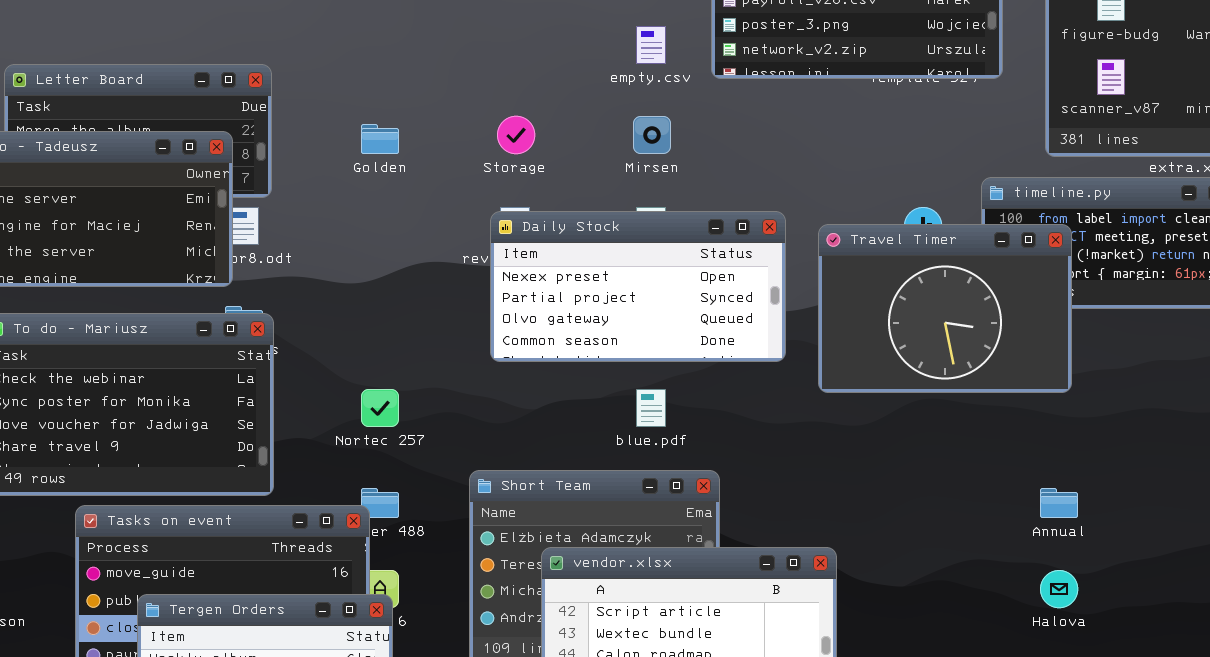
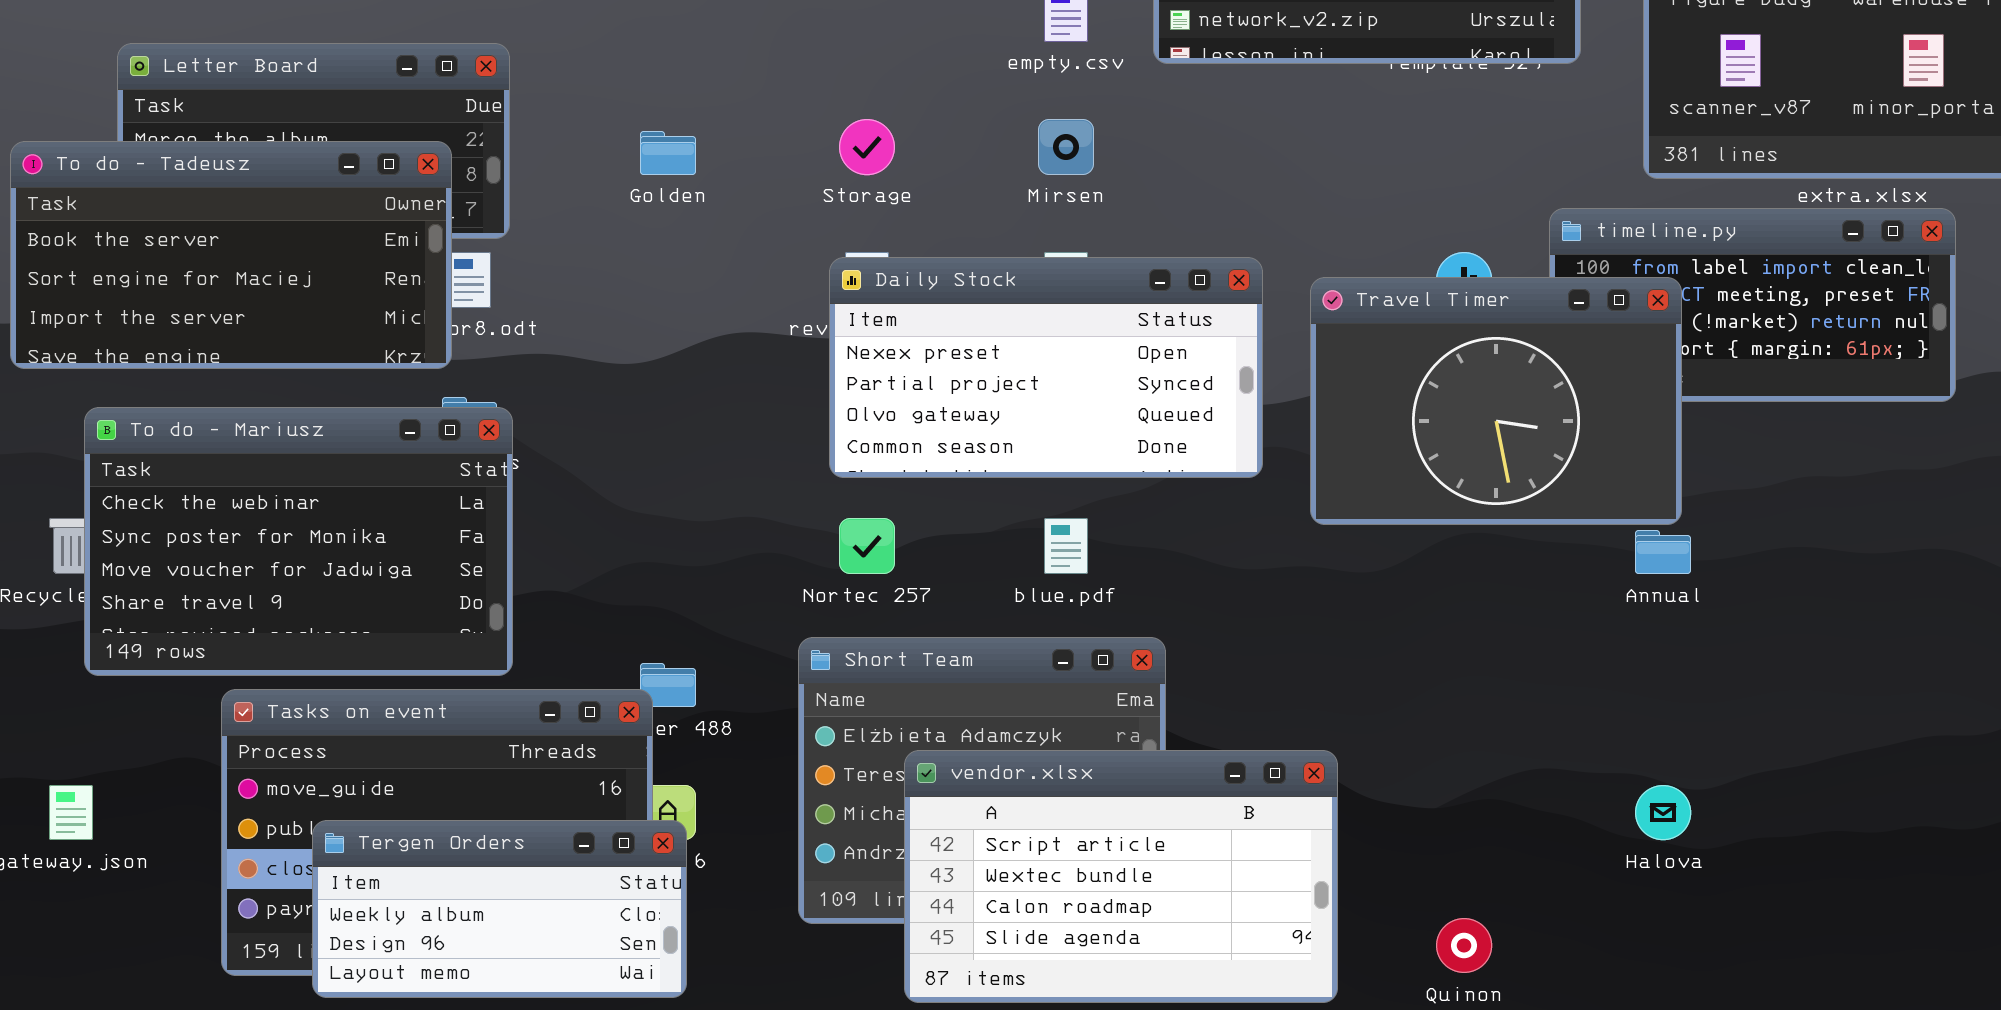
Nortec 257: [361,389,399,427] -> [839,518,895,574], moved
Annual: [1040,488,1078,518] -> [1635,530,1691,574], moved

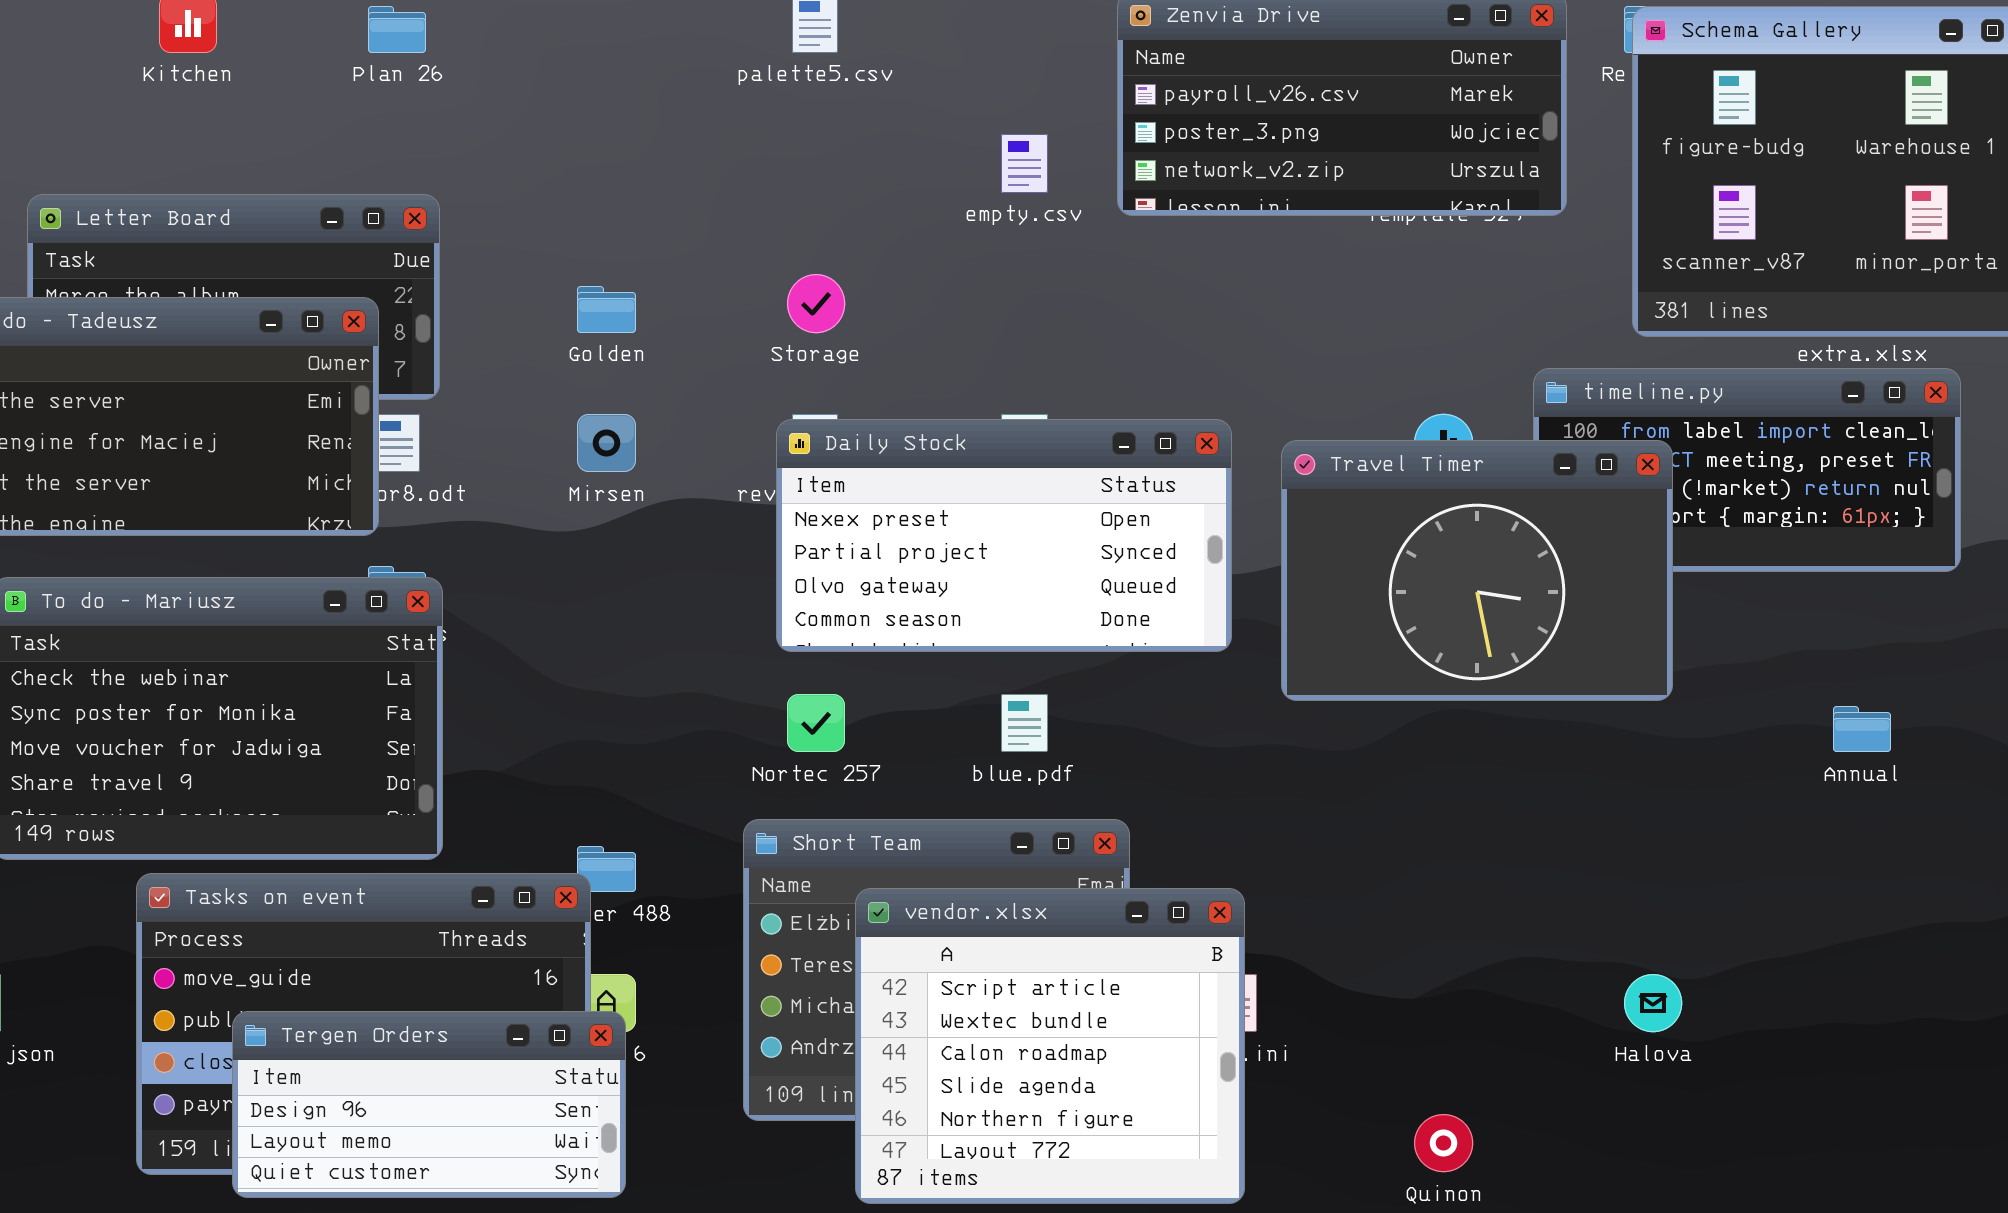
Mirsen: [1038,119,1094,175] -> [577,414,636,472], moved
Annual: [1635,530,1691,574] -> [1833,706,1891,752], moved
vendor.xlsx: [904,750,1338,1003] -> [855,888,1245,1204], resized
Tergen Orders: [312,820,687,998] -> [232,1011,626,1198], scrolled down 1 row

